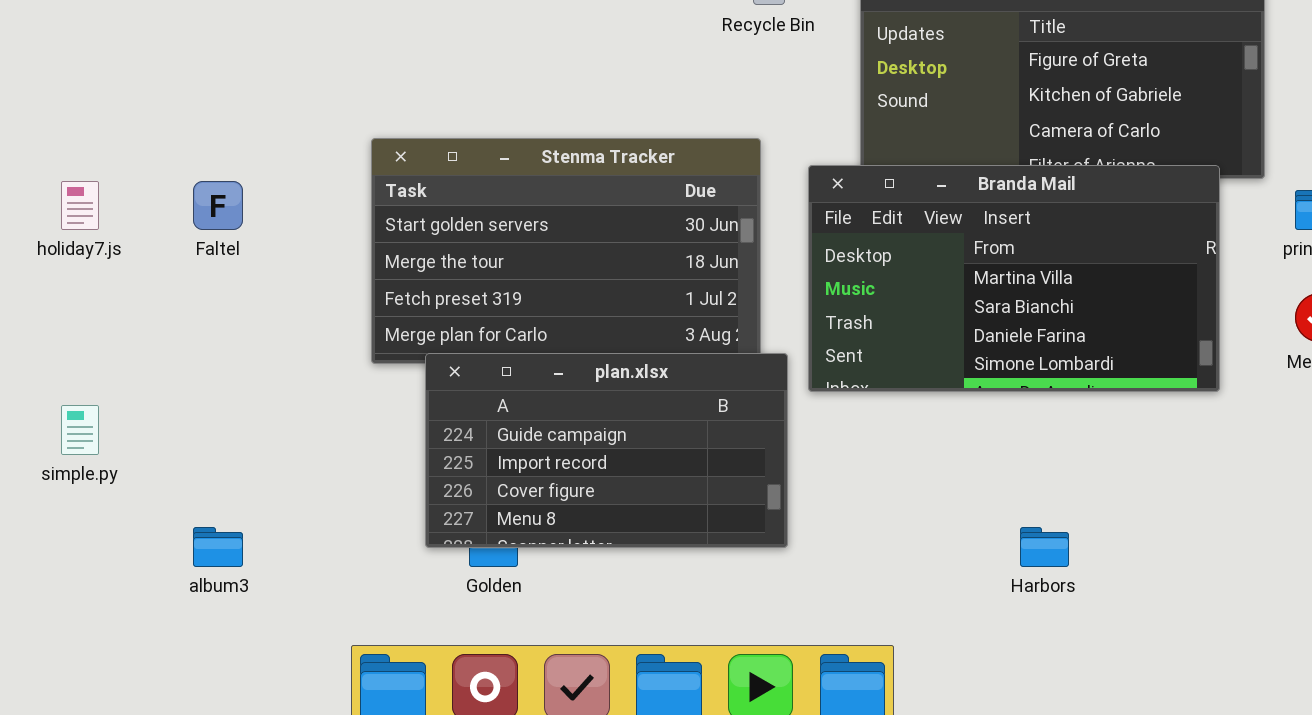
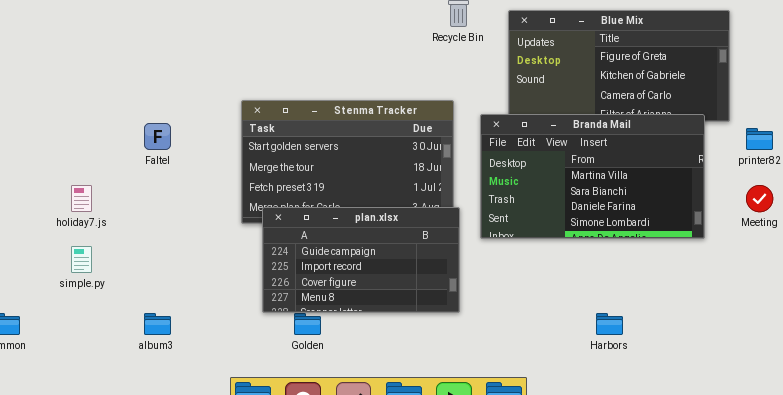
holiday7.js: [61,181,99,230] -> [71,185,92,212], moved
plan.xlsx: [425,353,788,548] -> [262,207,460,313], moved

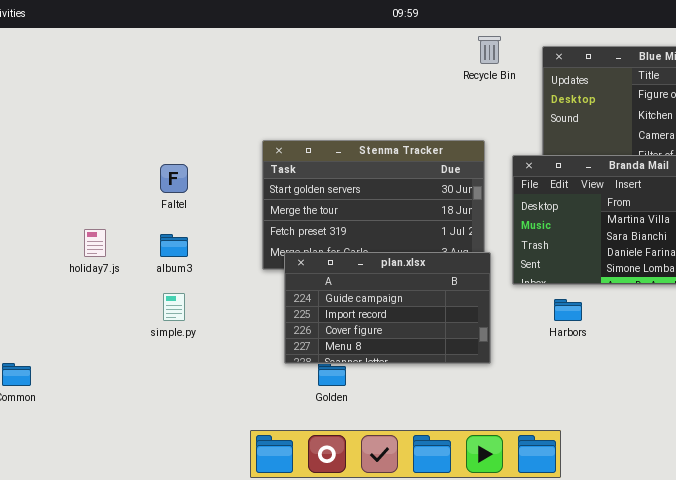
simple.py: [71,246,92,273] -> [163,293,185,321], moved
album3: [144,313,171,335] -> [160,234,188,257], moved
Harbors: [596,313,623,335] -> [554,299,582,321], moved

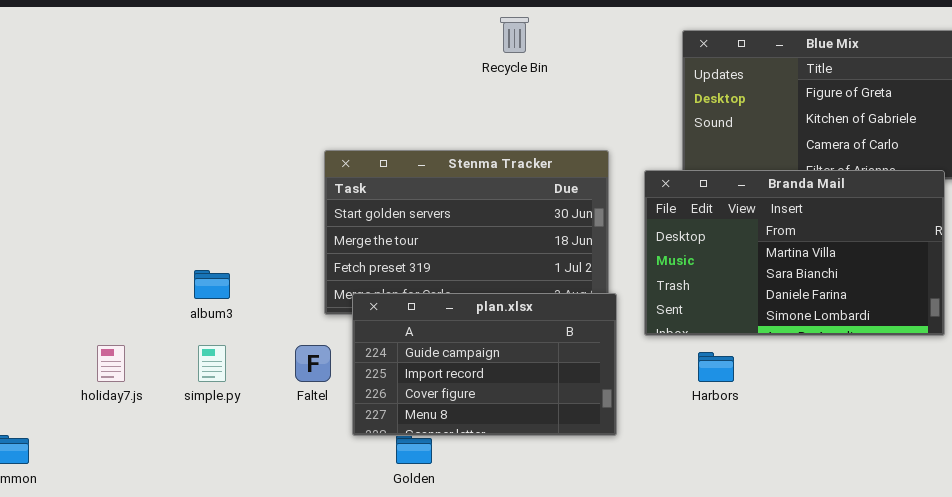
Recycle Bin: [478,36,501,64] -> [500,17,529,53], moved
Faltel: [160,164,188,193] -> [295,345,331,382], moved
holiday7.js: [84,229,106,257] -> [97,345,125,382], moved

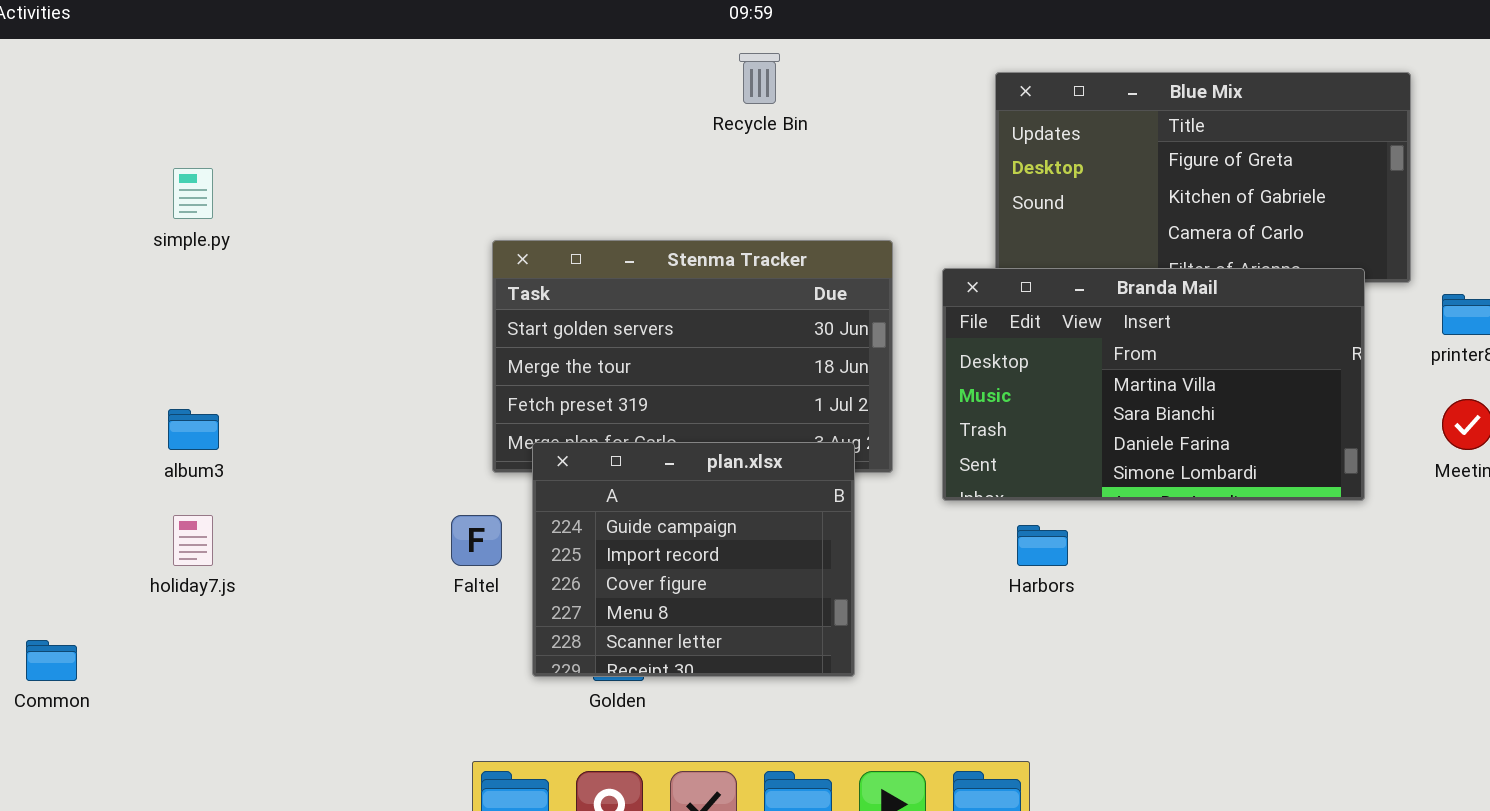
album3: [194,270,230,299] -> [168,409,219,450], moved
plan.xlsx: [352,293,617,436] -> [532,442,855,677], resized
simple.py: [198,345,226,382] -> [173,168,213,219], moved

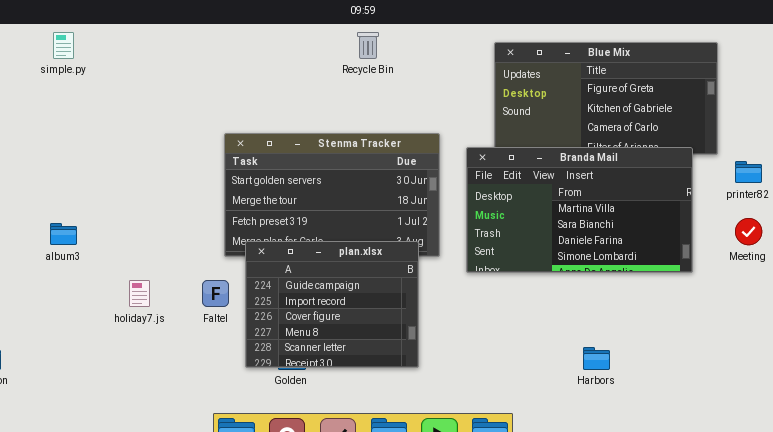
simple.py: [173,168,213,219] -> [53,32,74,59], moved
holiday7.js: [173,515,213,566] -> [129,280,150,307], moved
Harbors: [1017,525,1068,566] -> [583,347,610,370], moved

